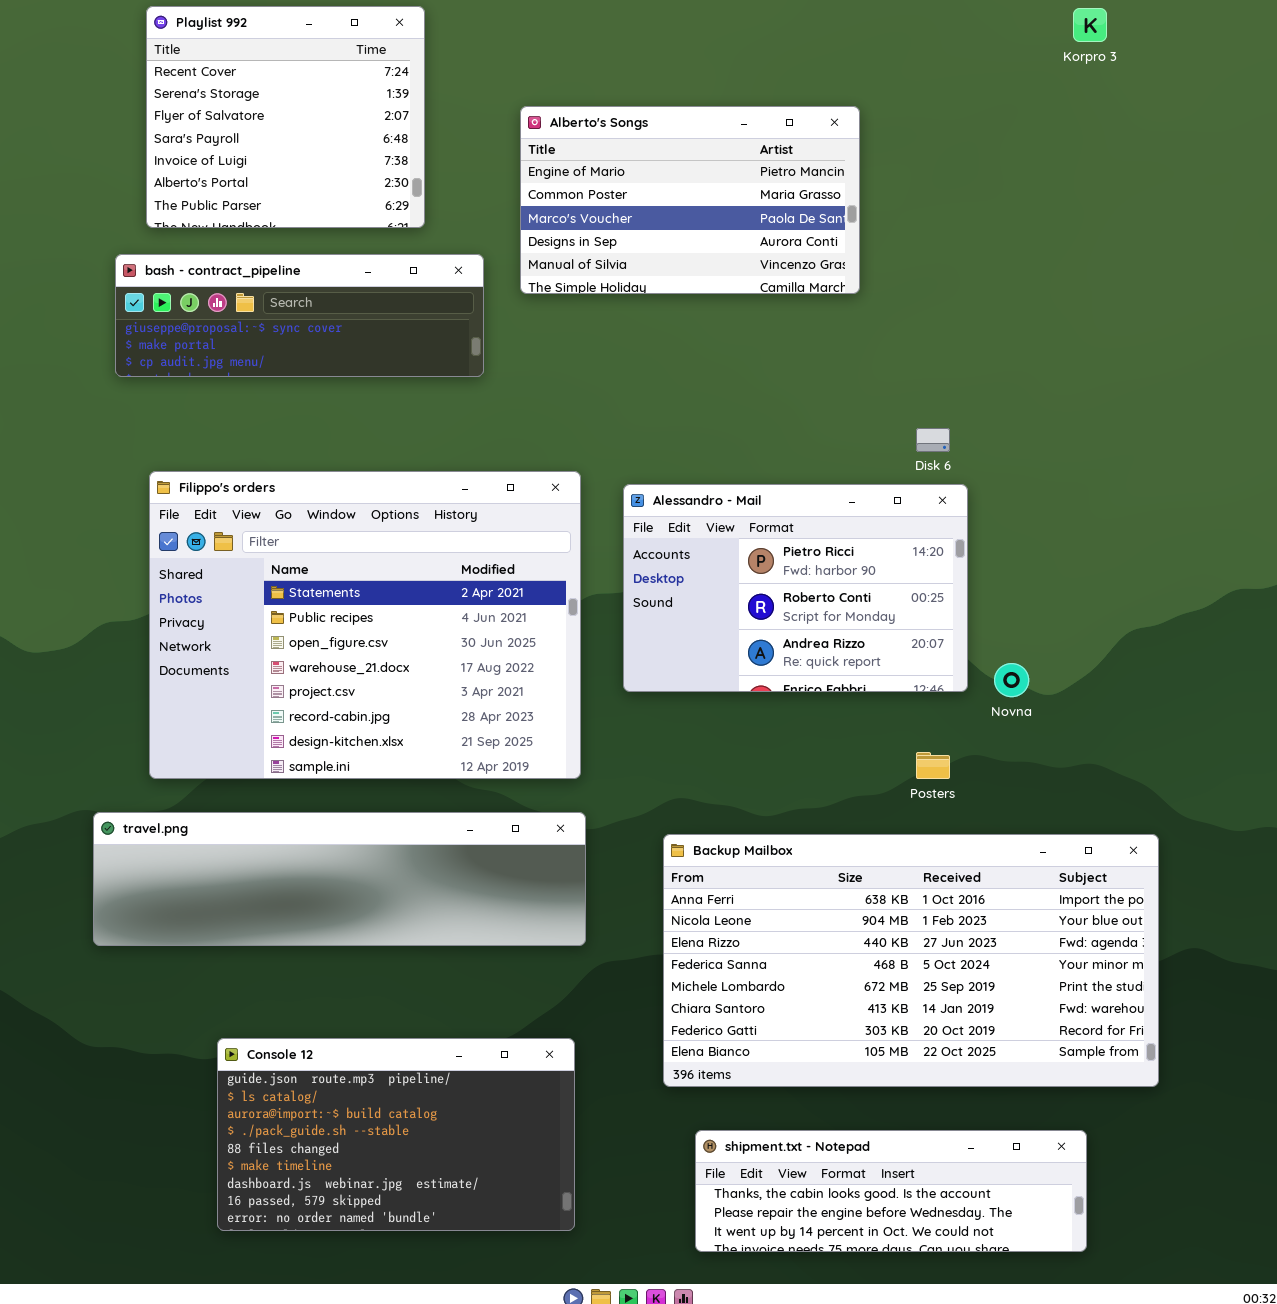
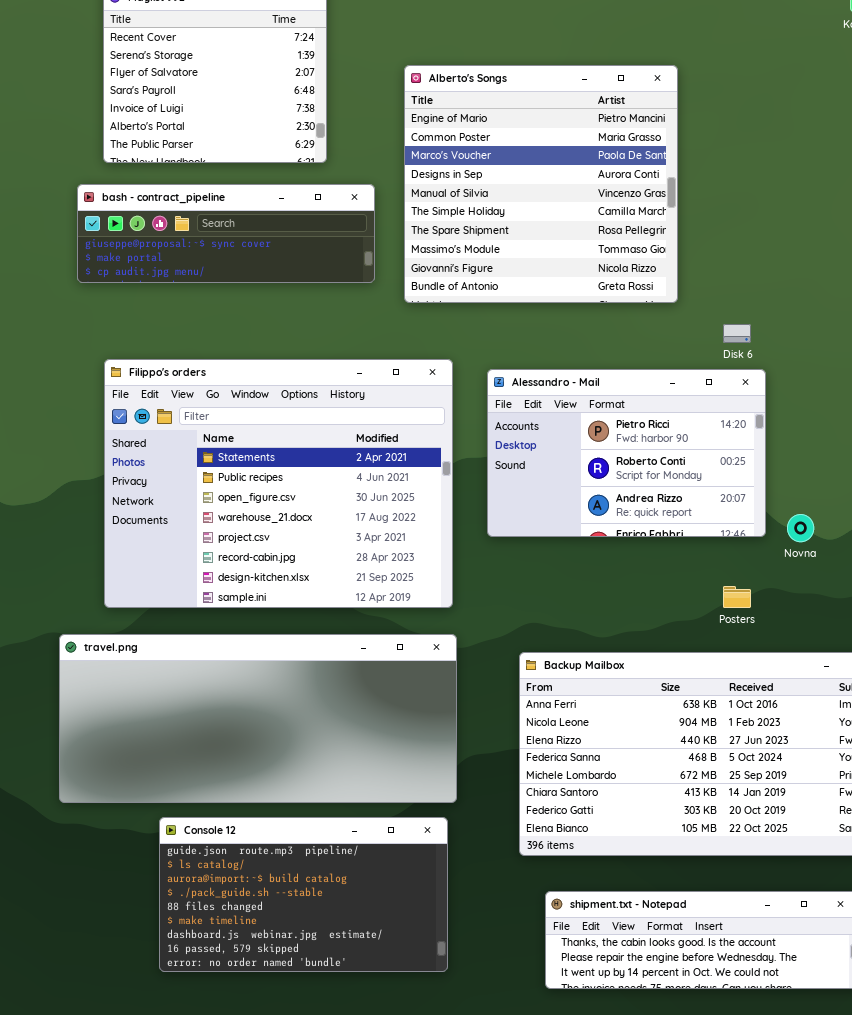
Alberto's Songs: [520,106,860,294] -> [404,65,678,303], resized
travel.png: [93,812,586,946] -> [59,634,457,803], resized

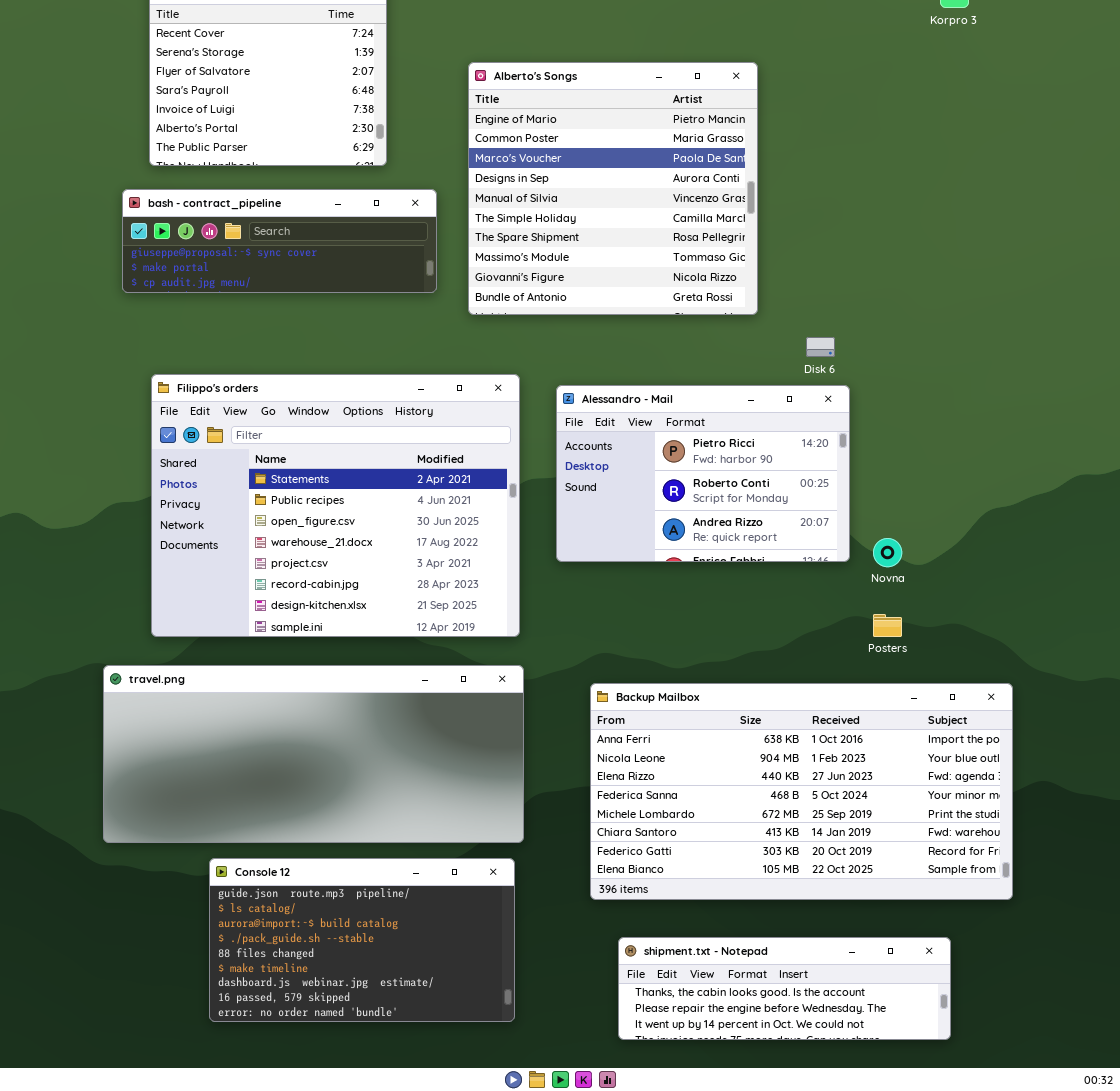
Posters: [723,586,751,608] -> [873,614,902,637], moved

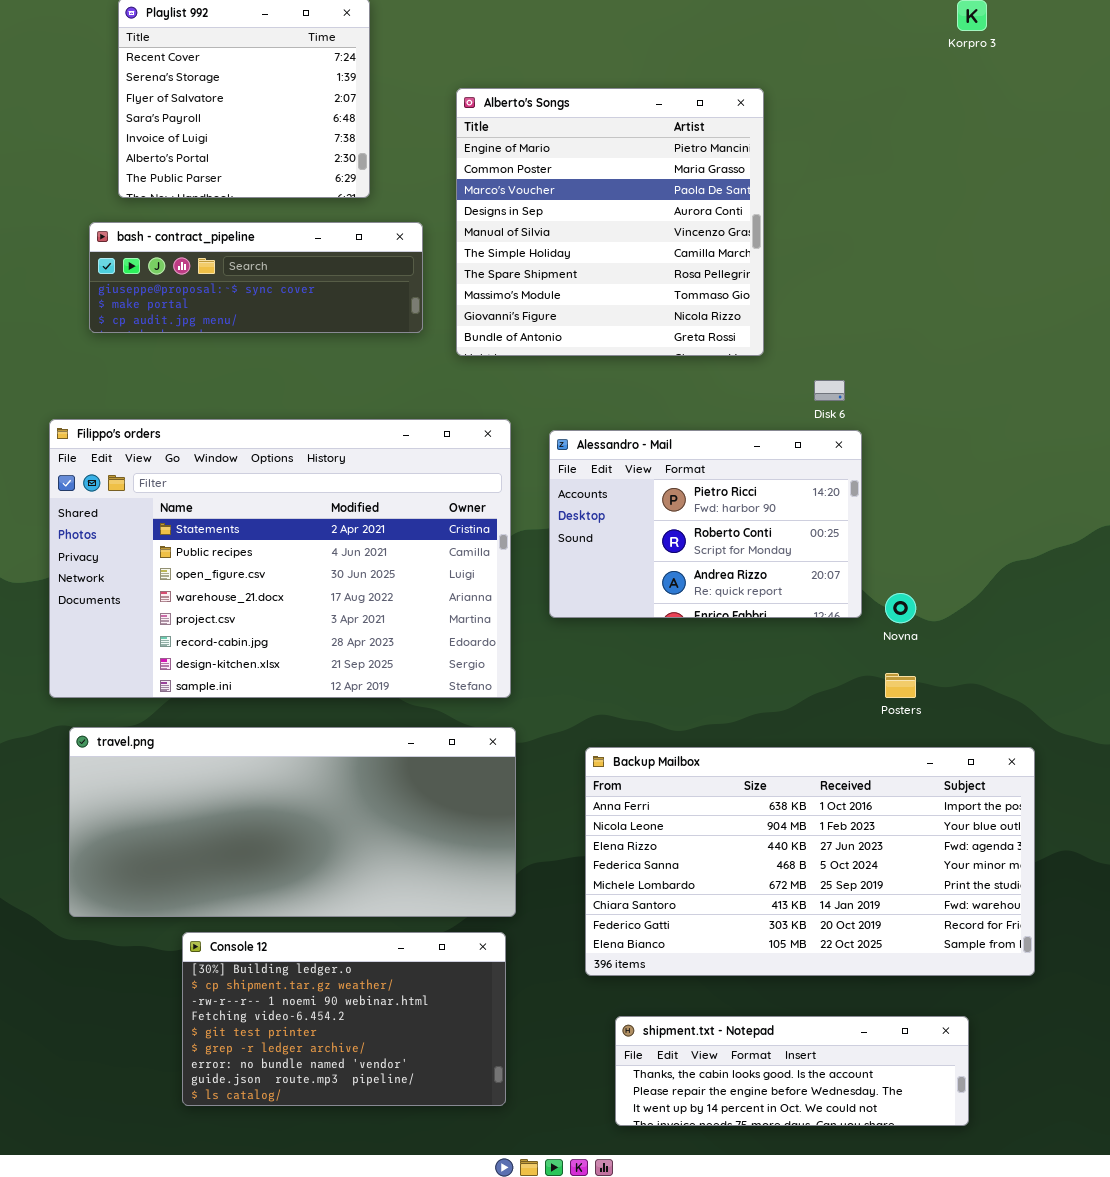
Filippo's orders: [151,374,520,637] -> [49,419,511,698], resized
Console 12: [209,858,515,1022] -> [182,932,506,1106], scrolled up 7 rows

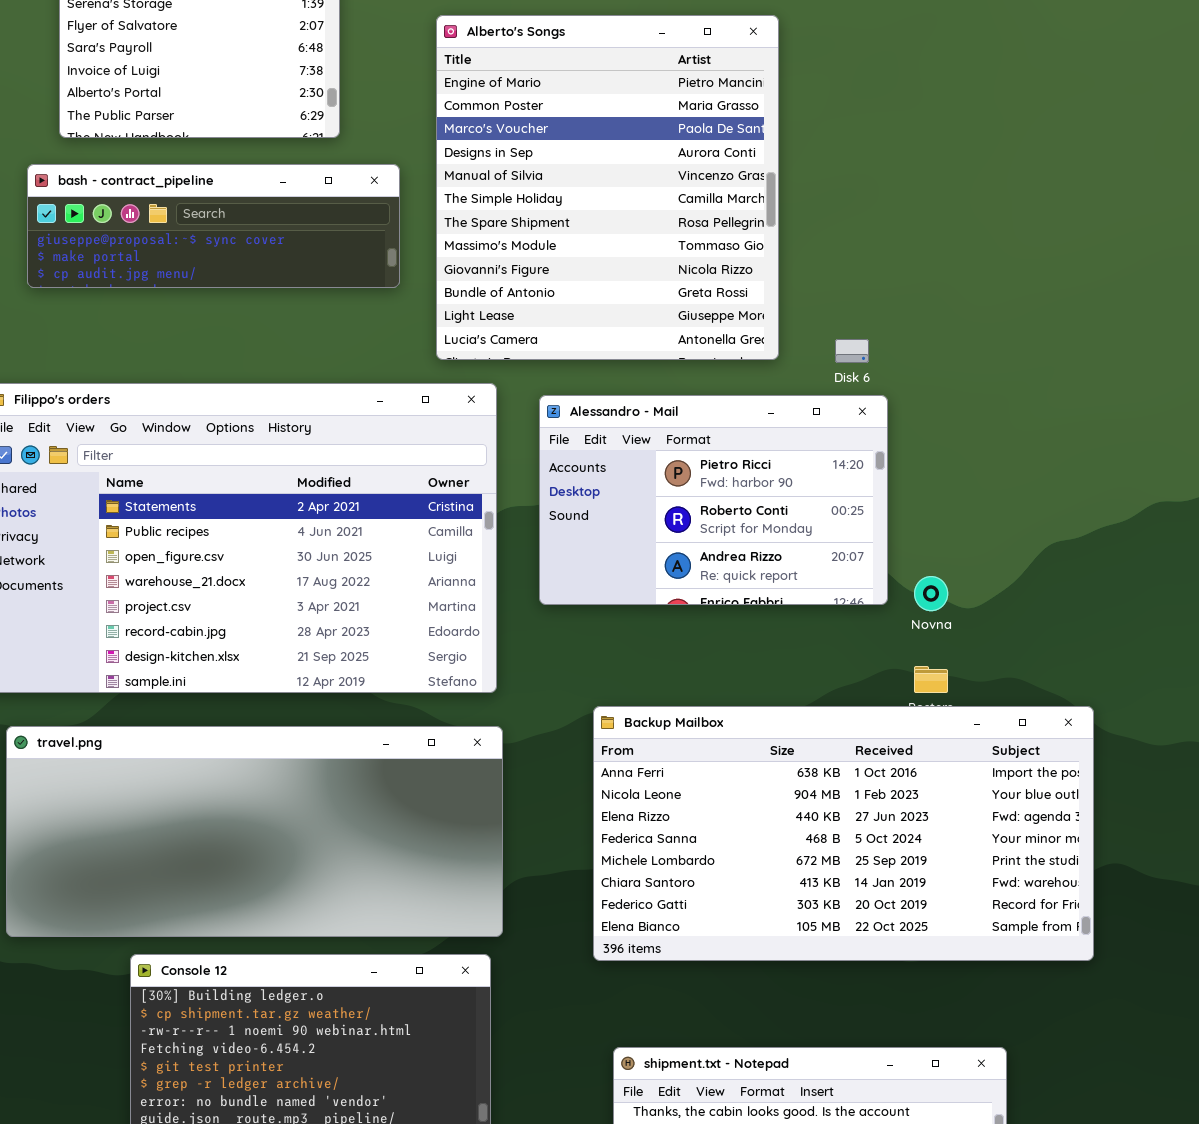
Alberto's Songs: [456,88,764,356] -> [436,15,779,360], resized
Backup Mailbox: [585,747,1035,976] -> [593,706,1094,961], moved

